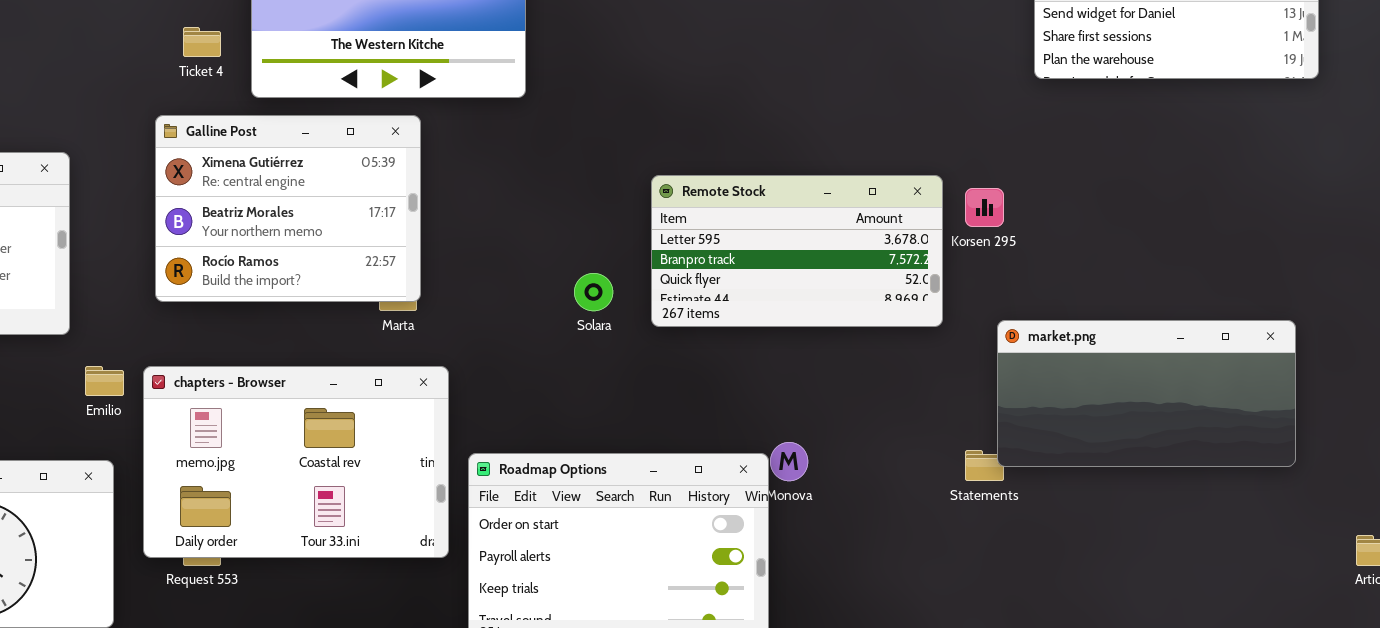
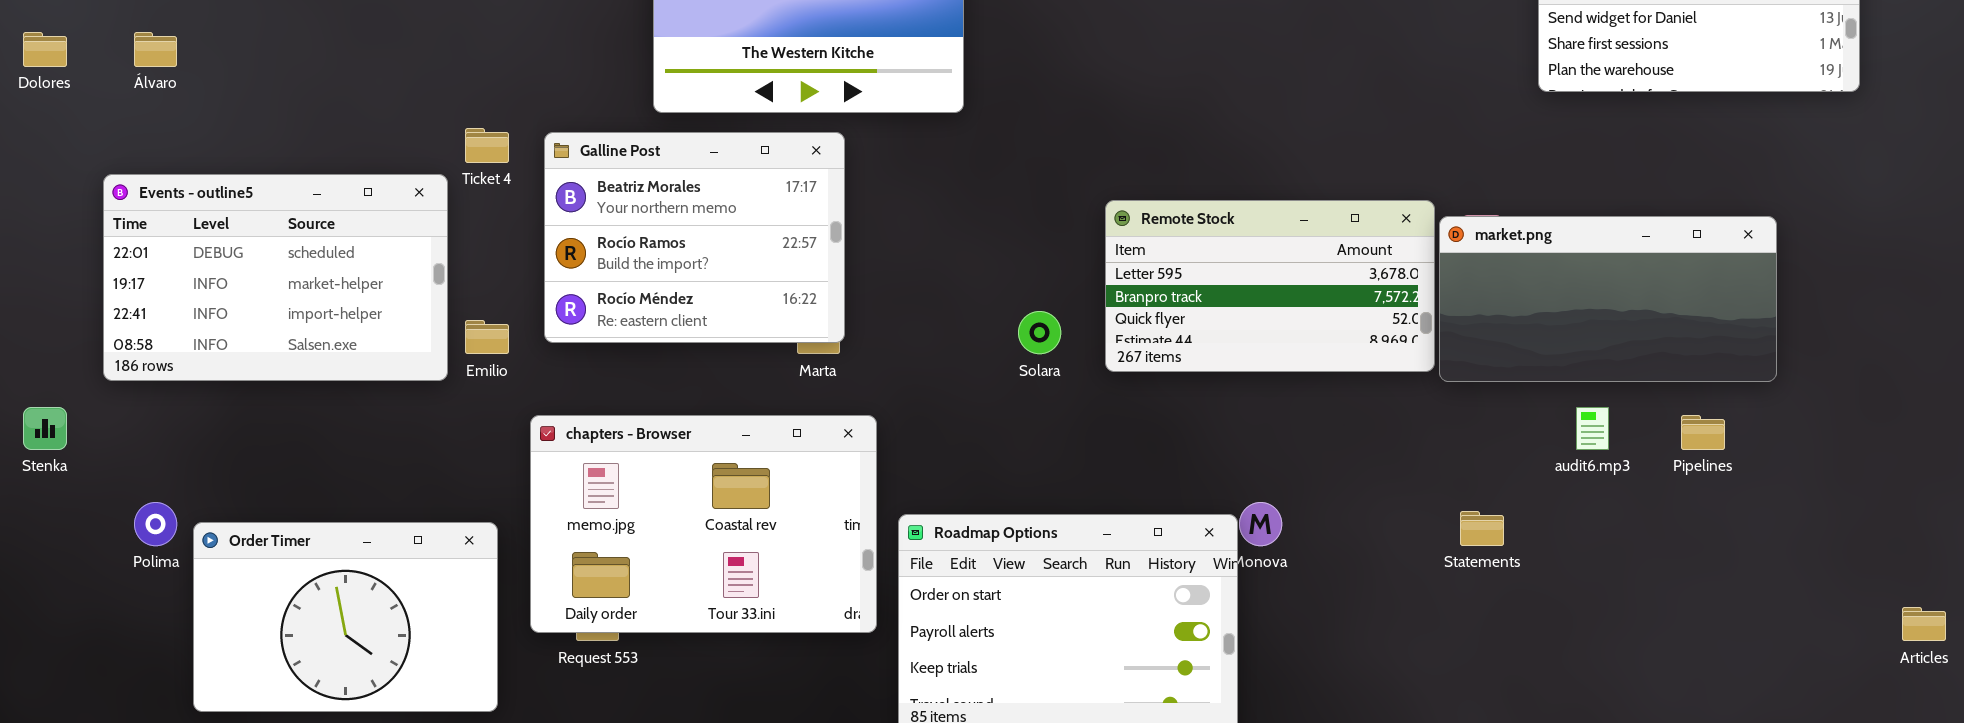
Ticket 4: [183,27,221,57] -> [465,128,509,163], moved
Galline Post: [155,115,421,302] -> [544,132,845,343], scrolled down 1 row
market.png: [997,320,1296,467] -> [1439,216,1777,382], moved
Emilio: [85,366,124,396] -> [465,320,509,354], moved

